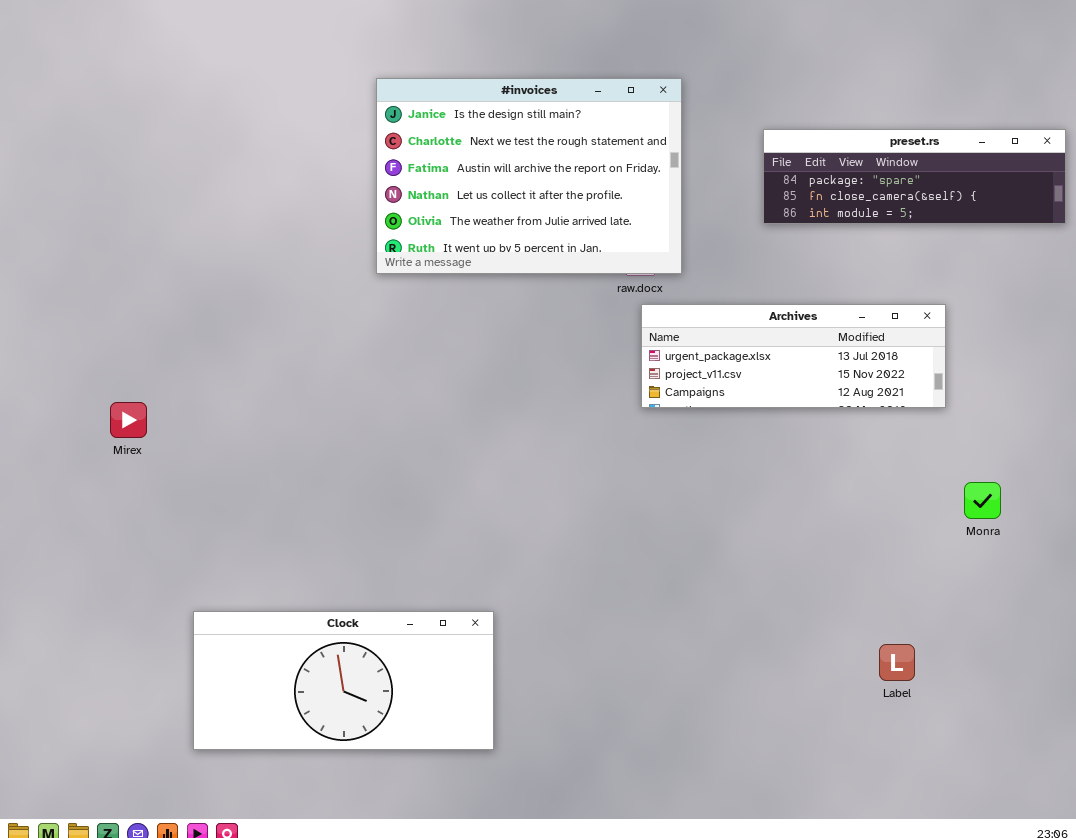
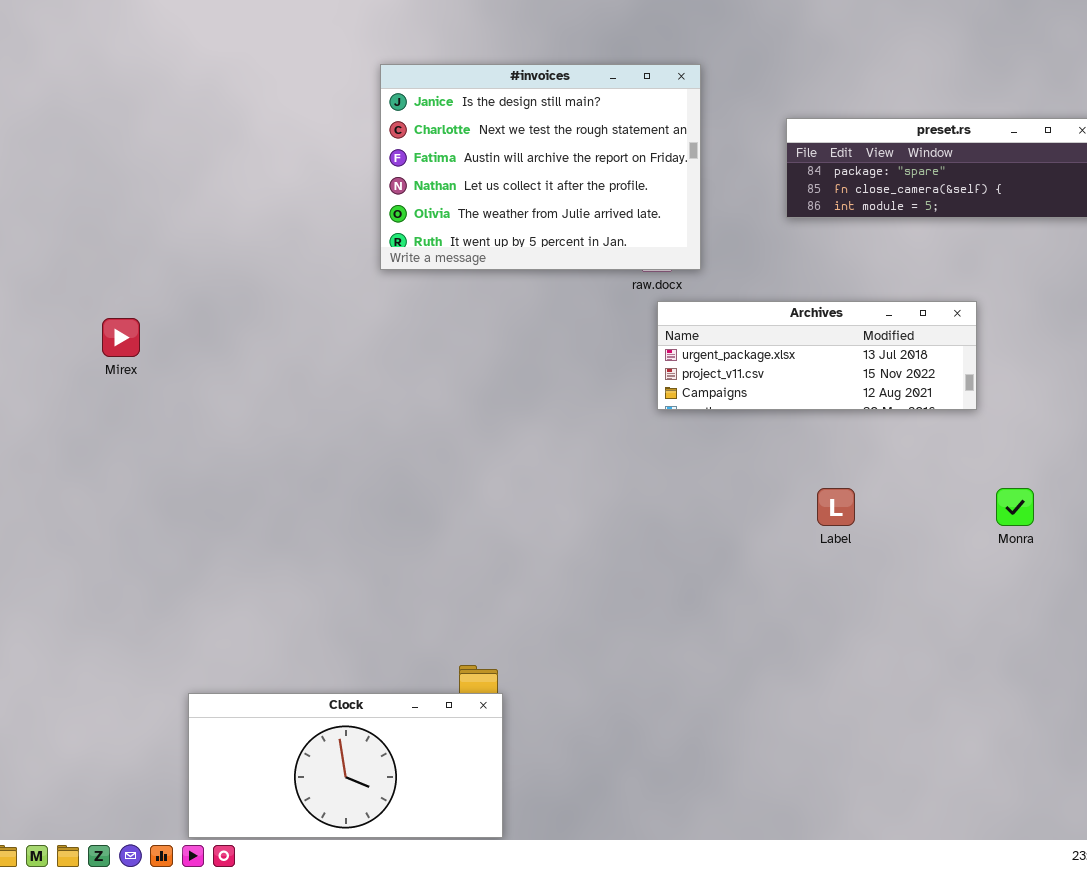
Mirex: [110,402,147,438] -> [102,318,140,357], moved
Clock: [193,611,494,750] -> [188,693,503,838], moved
Label: [879,644,915,681] -> [817,488,855,526], moved

